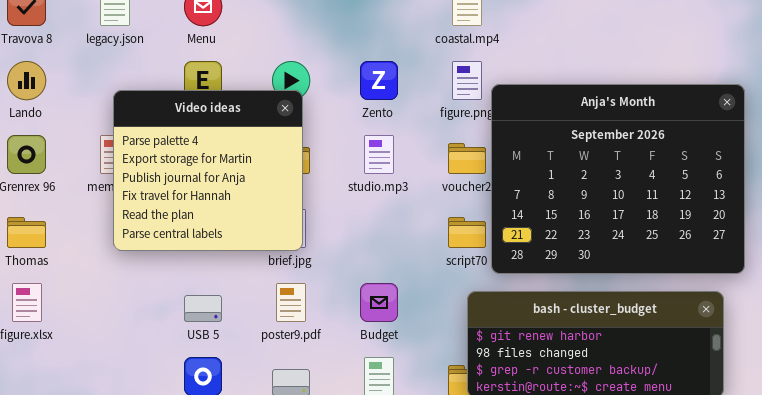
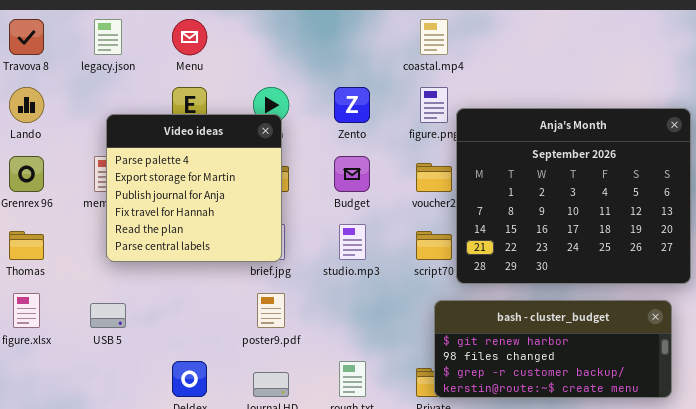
studio.mp3: [364,135,394,174] -> [339,224,366,260], moved
Budget: [360,283,398,322] -> [334,156,370,192], moved
USB 5: [184,295,222,322] -> [90,303,126,328], moved

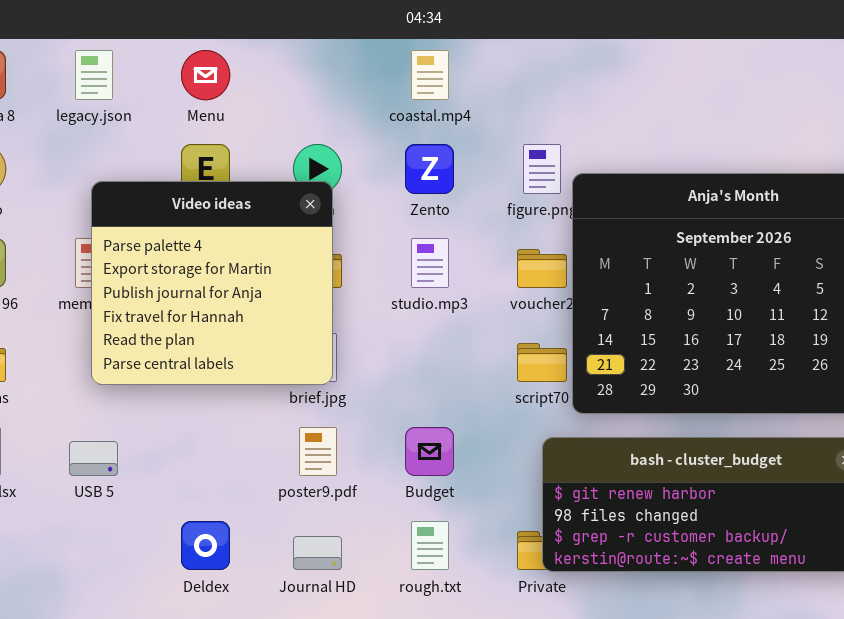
coastal.mp4: [420,19,448,55] -> [411,50,449,100], moved
Budget: [334,156,370,192] -> [405,427,454,476], moved
studio.mp3: [339,224,366,260] -> [411,238,449,288], moved

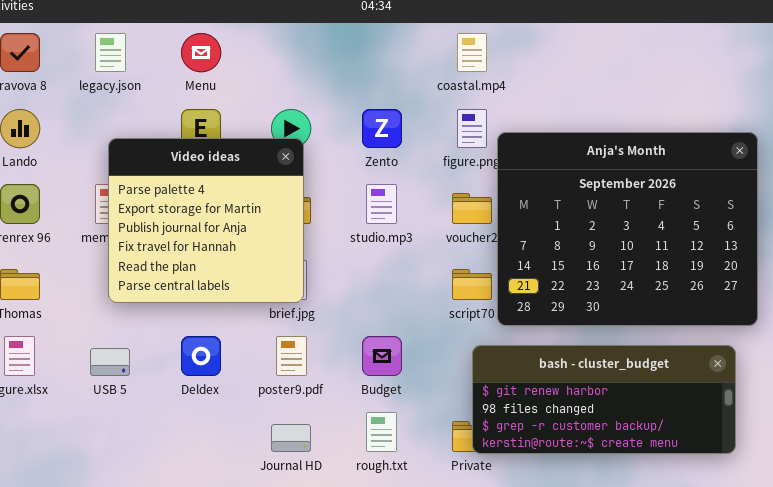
coastal.mp4: [411,50,449,100] -> [457,33,487,72], moved
Deldex: [181,521,230,570] -> [181,336,221,376], moved

